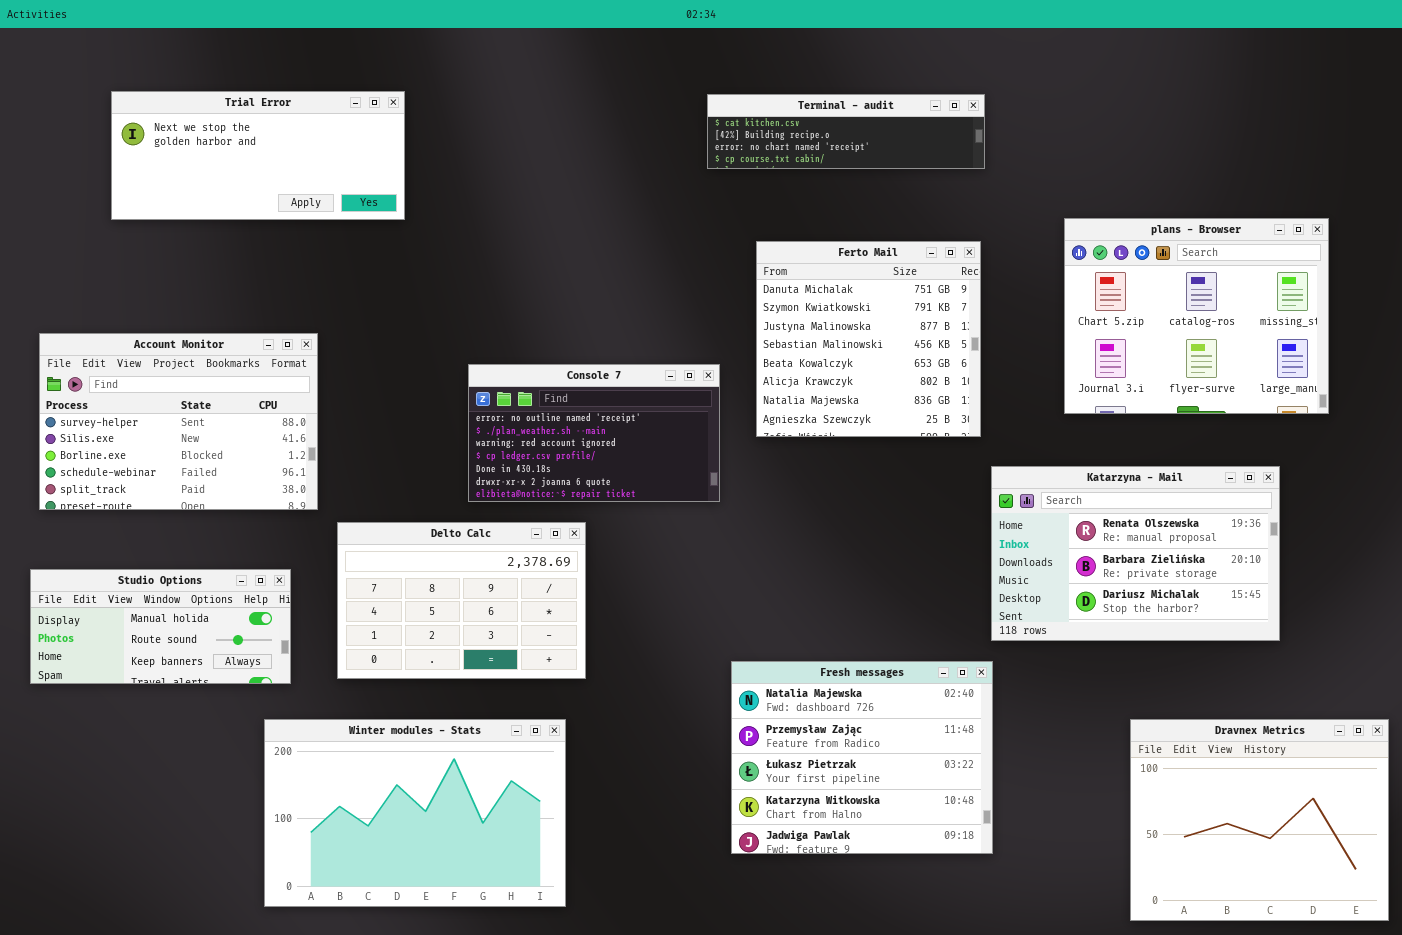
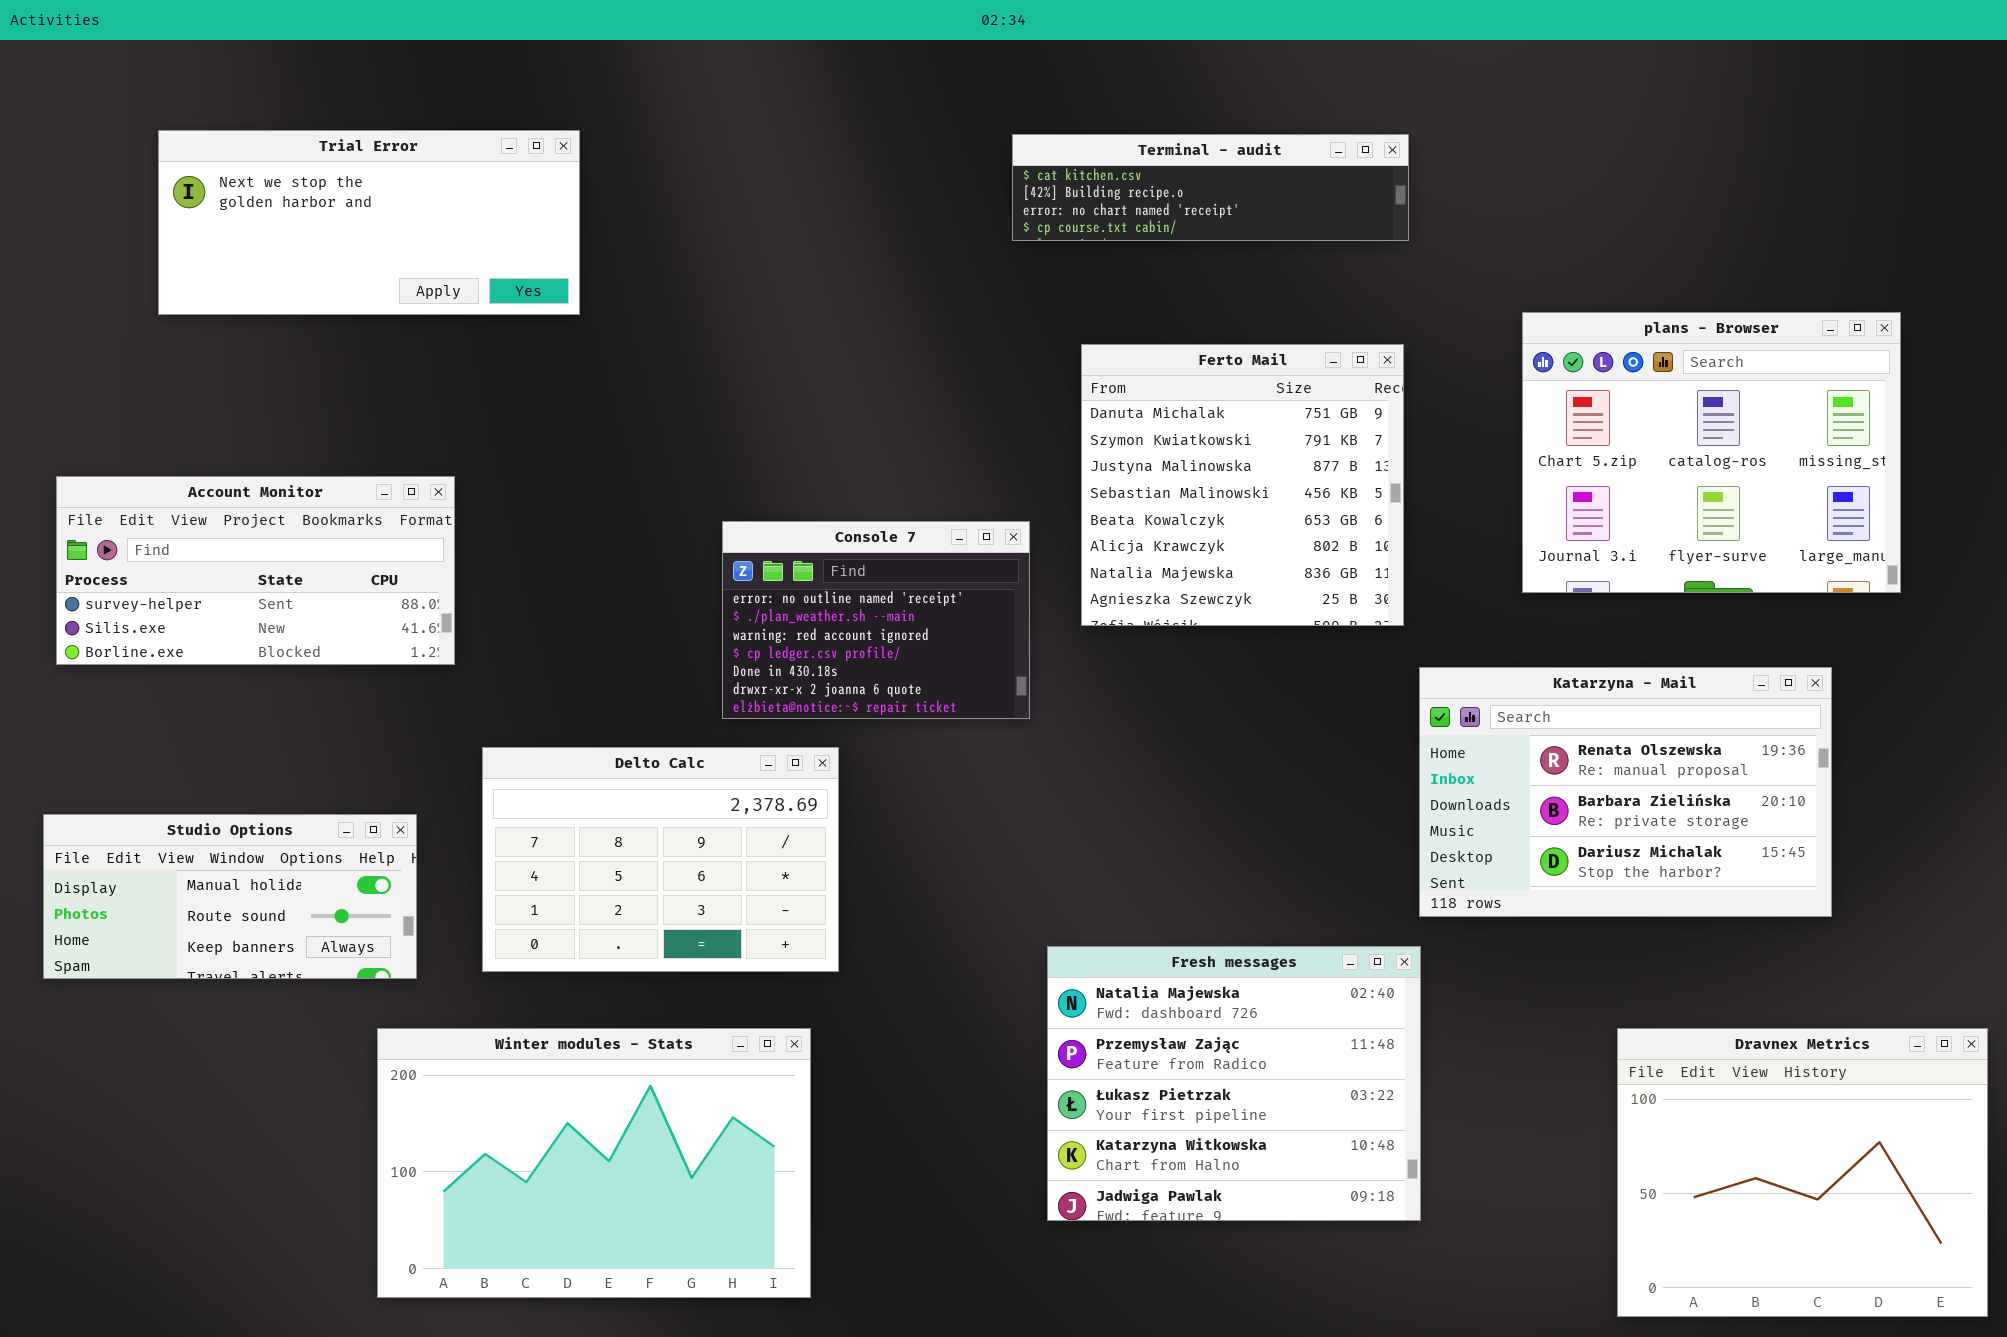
Account Monitor: [39,333,318,510] -> [56,476,455,665], resized
Console 7: [468,364,720,502] -> [722,521,1030,719], resized

